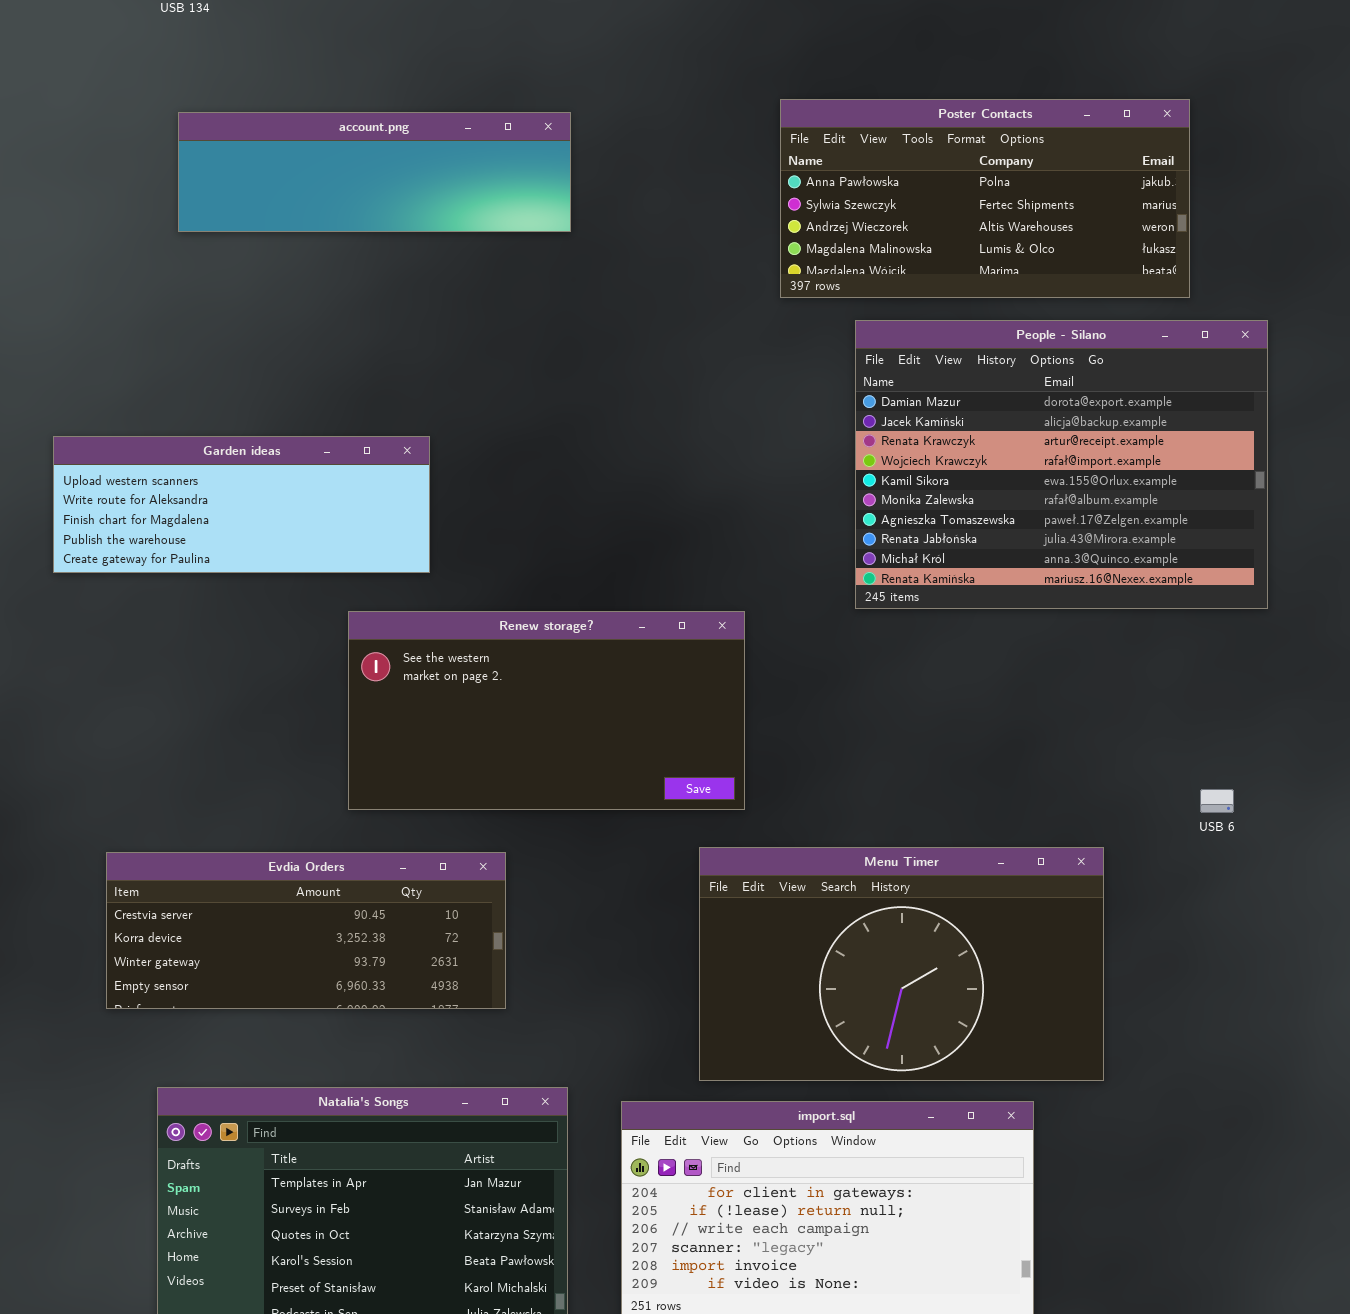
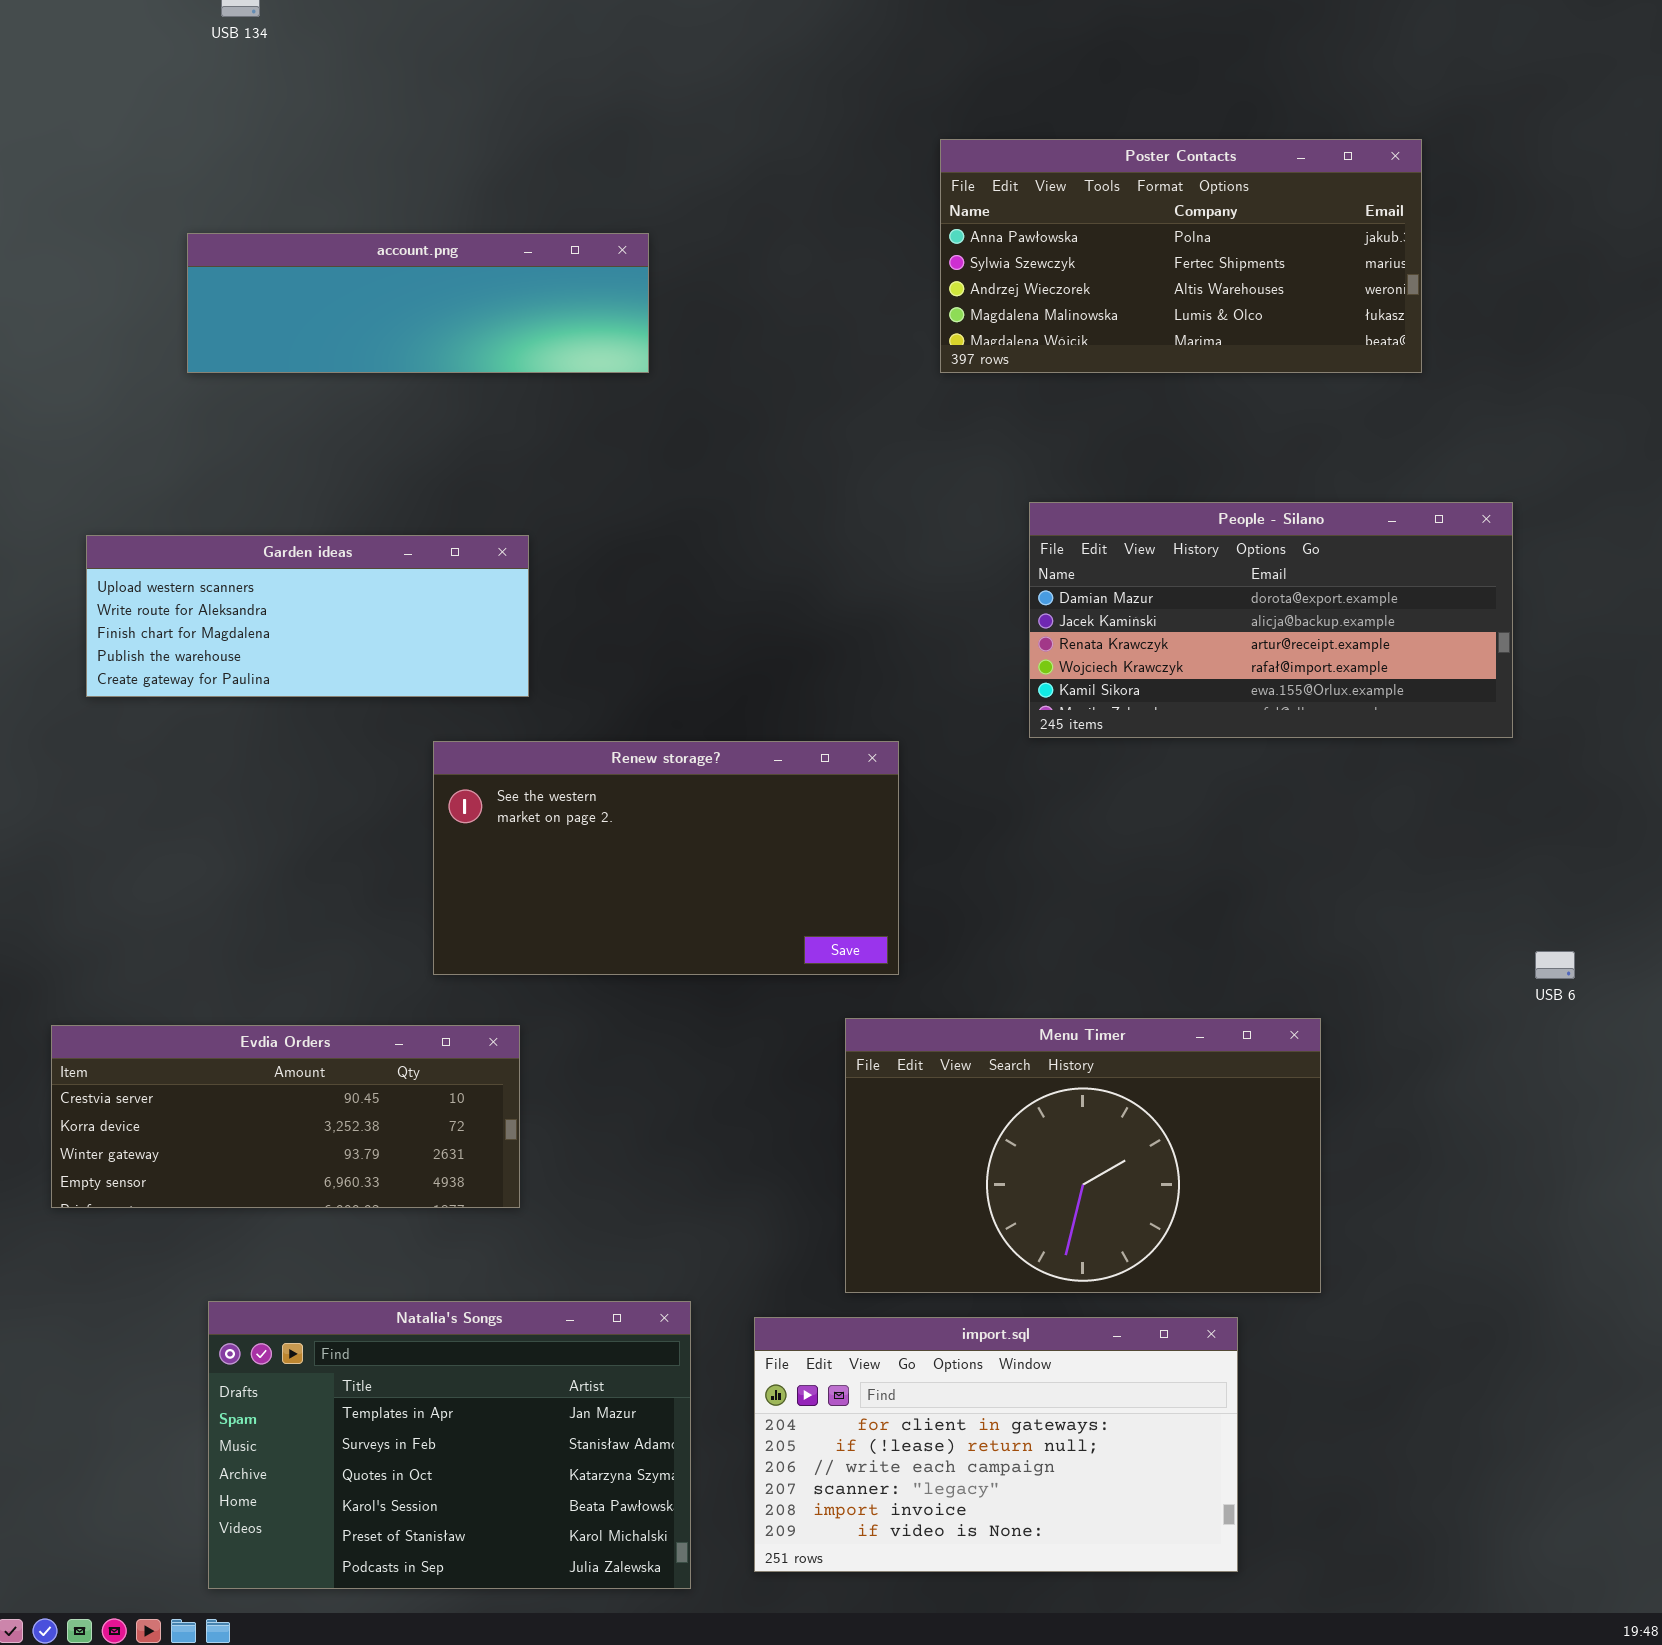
account.png: [178,112,571,232] -> [187,233,649,373], moved
People - Silano: [855,320,1268,609] -> [1029,502,1513,738], resized
USB 6: [1200,789,1234,813] -> [1535,951,1575,979], moved
Evdia Orders: [106,852,506,1009] -> [51,1025,520,1208], moved

